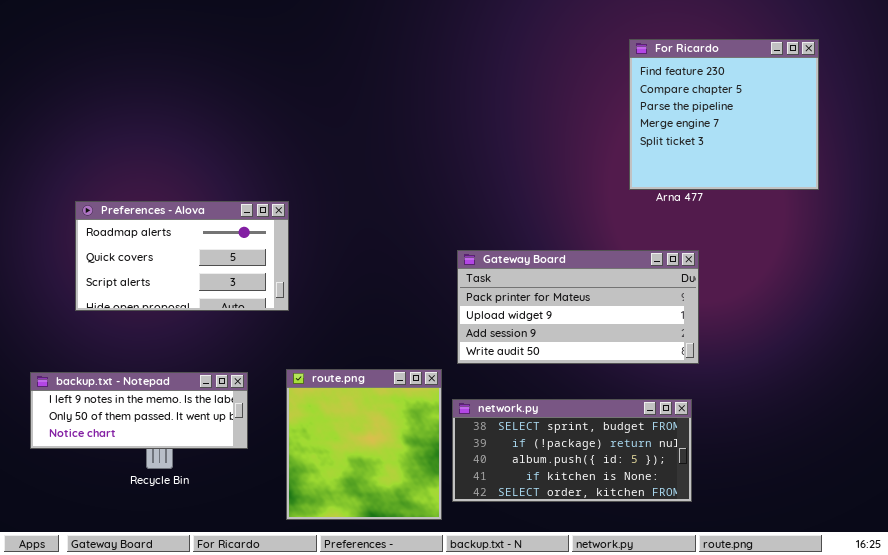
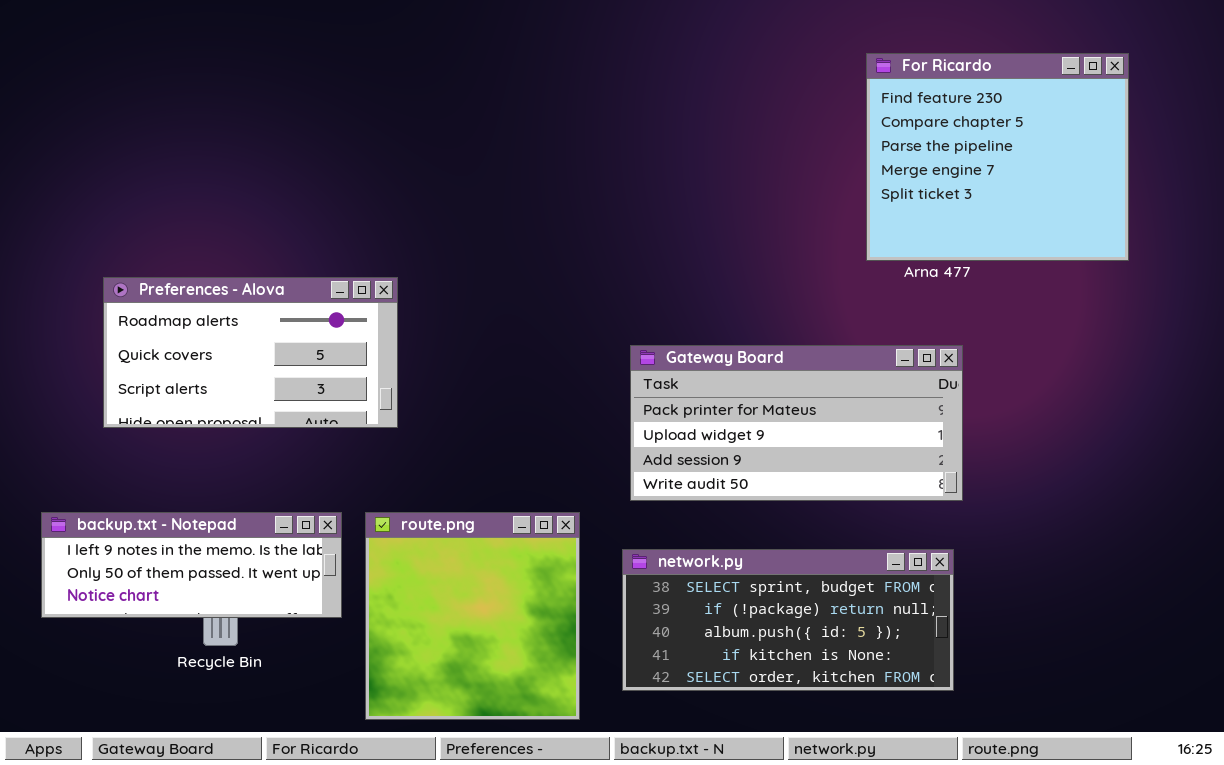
route.png: [286,369,442,520] -> [365,512,580,720], moved

